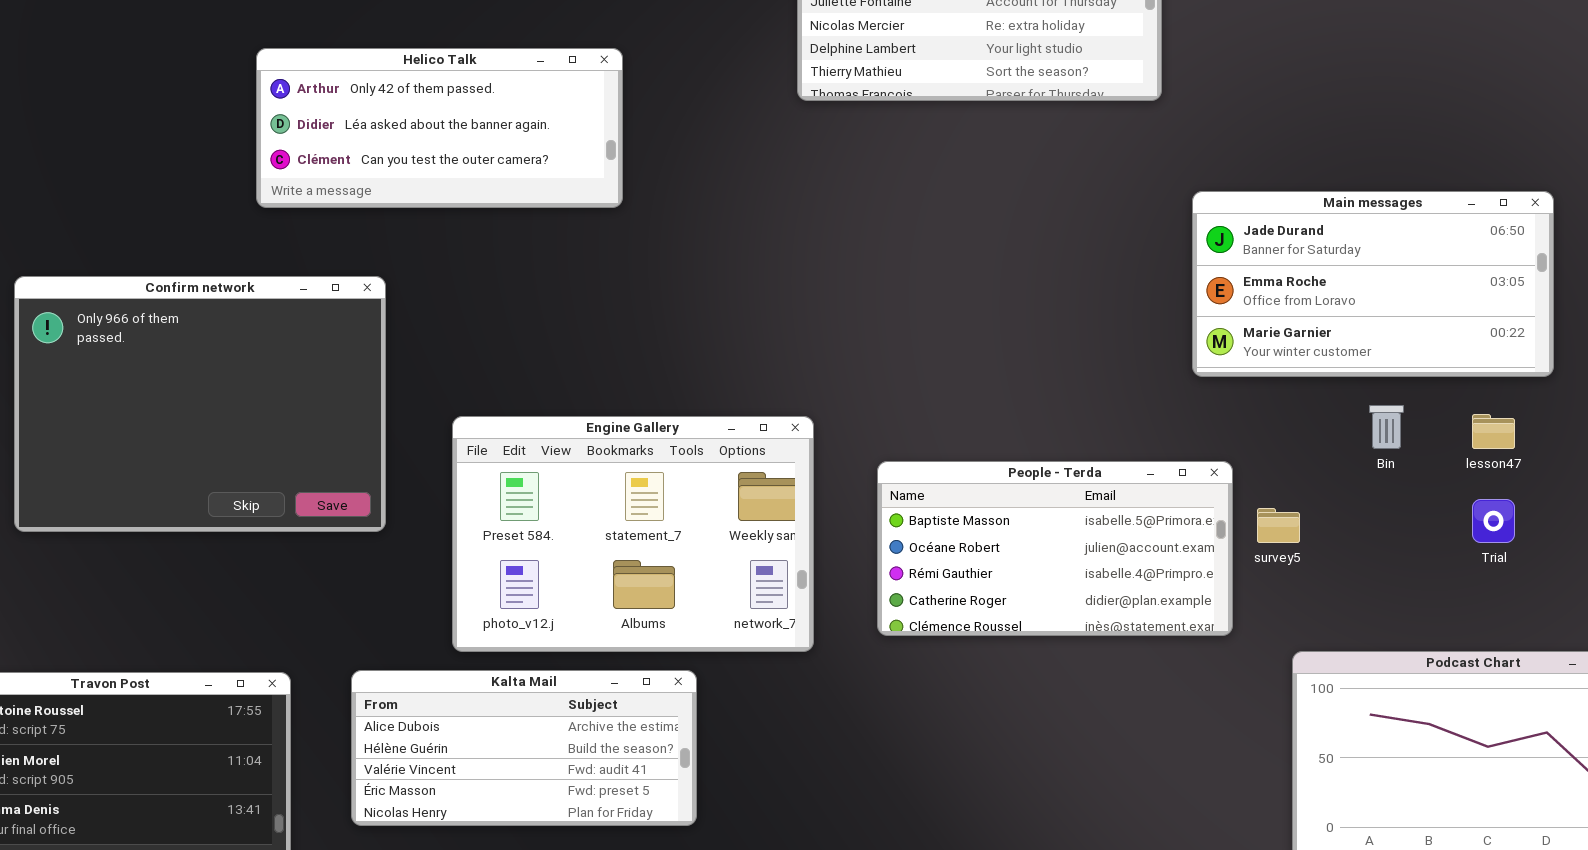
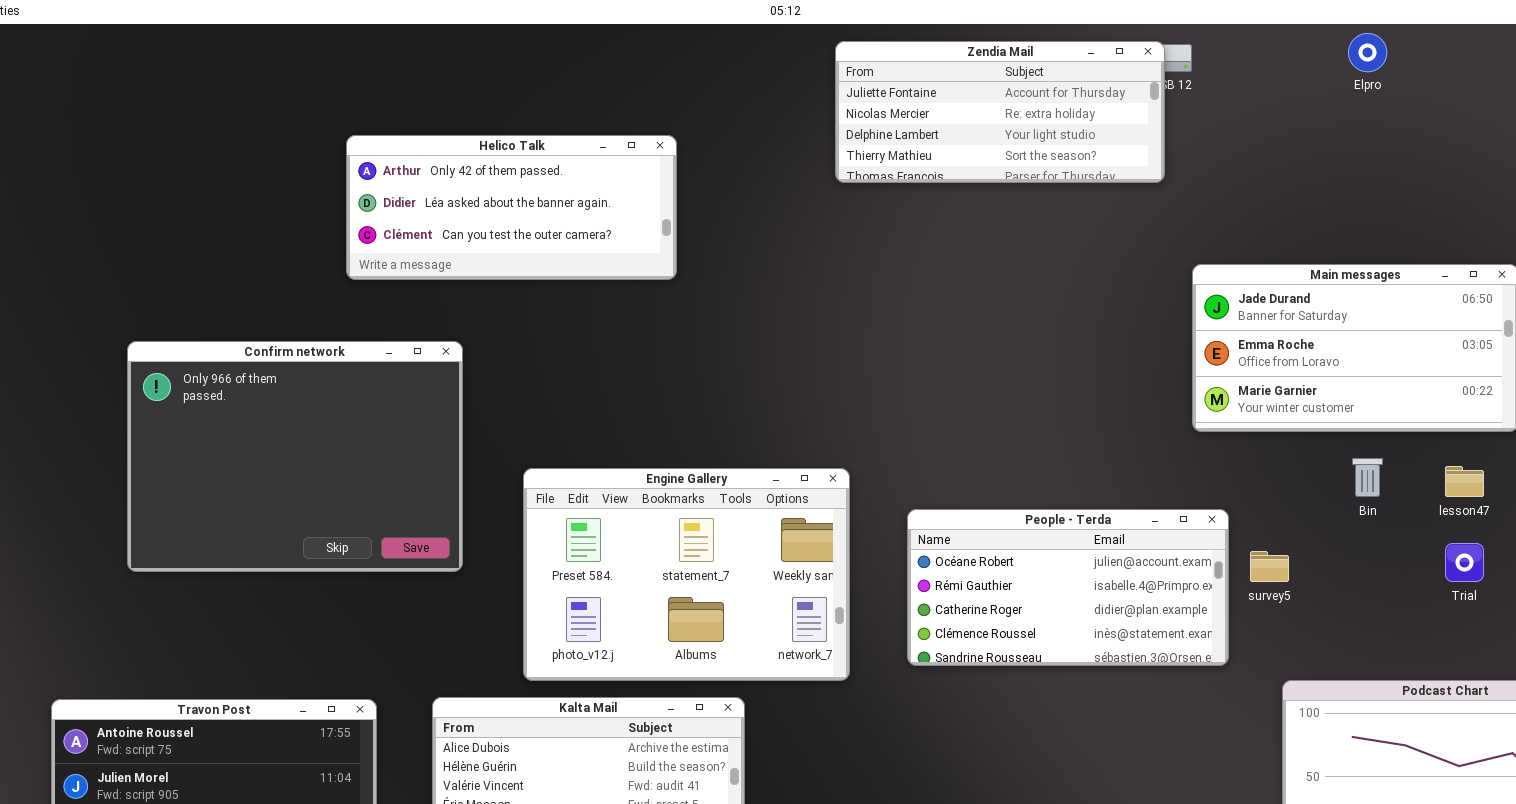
People - Terda: [877,461,1233,636] -> [907,509,1229,666], scrolled down 1 row

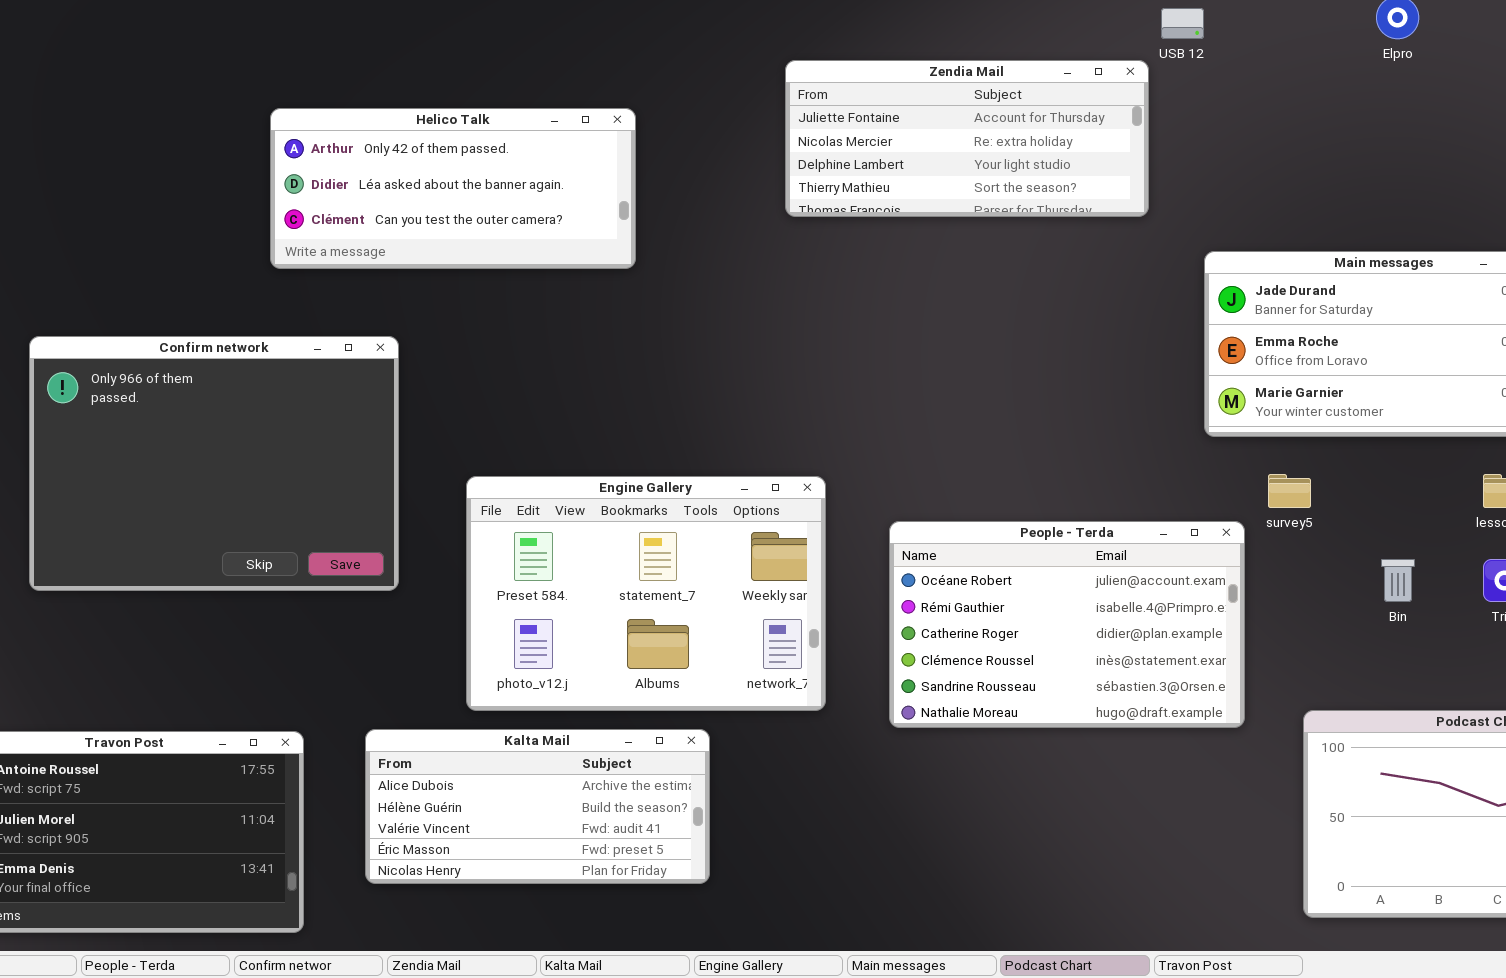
Zendia Mail: [835,41,1165,183] -> [785,60,1149,217], moved
Bin: [1352,458,1383,497] -> [1381,559,1415,602], moved
People - Terda: [907,509,1229,666] -> [889,521,1245,728], resized
survey5: [1250,551,1289,582] -> [1268,474,1311,508], moved

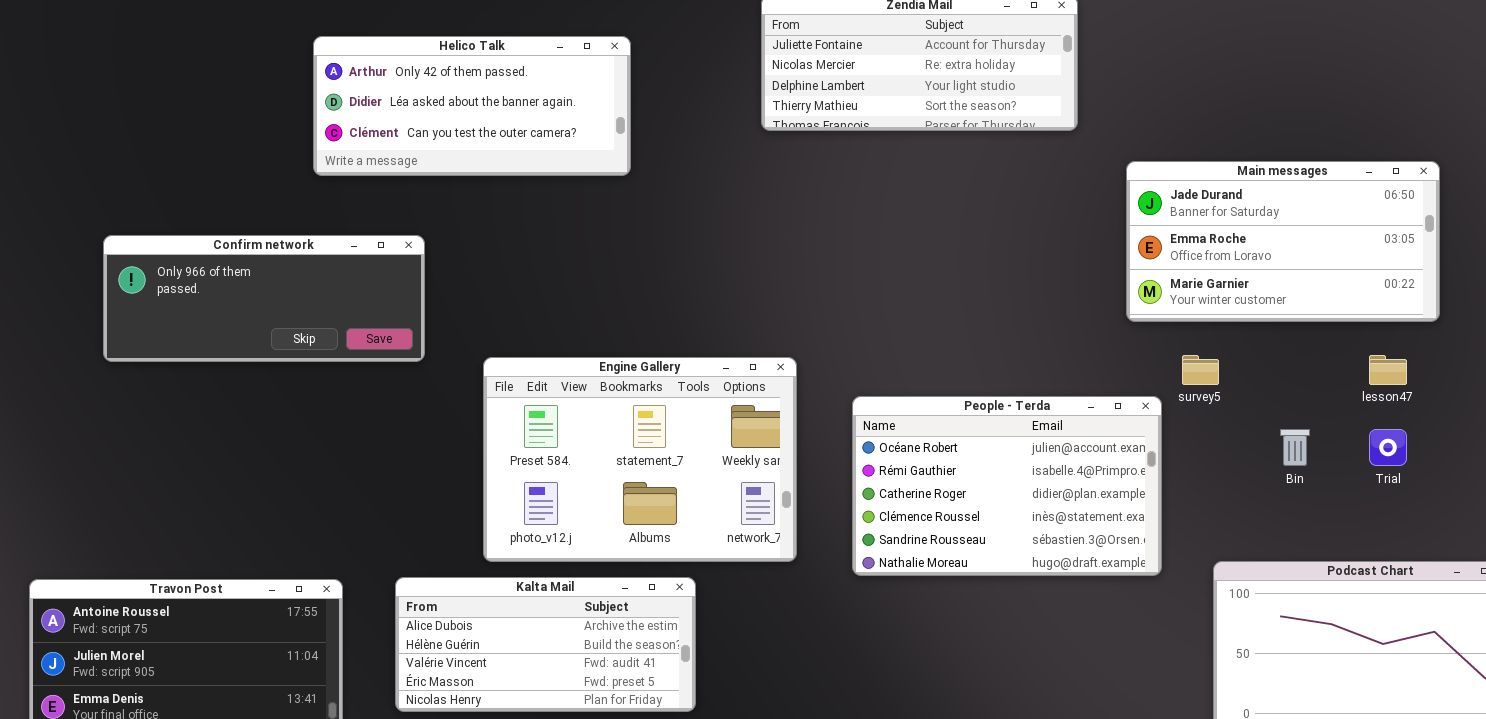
Confirm network: [29,336,399,591] -> [103,235,425,362], resized

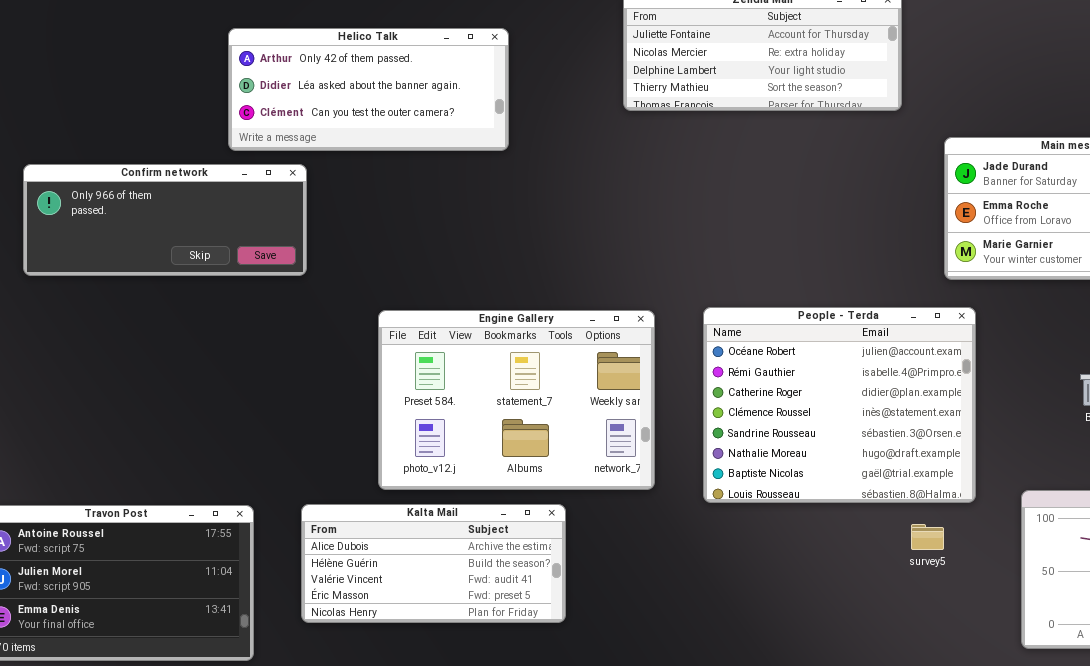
Confirm network: [103,235,425,362] -> [23,164,307,276], moved
survey5: [1182,355,1219,385] -> [911,524,944,550], moved
People - Terda: [852,396,1162,576] -> [703,307,976,503], resized

